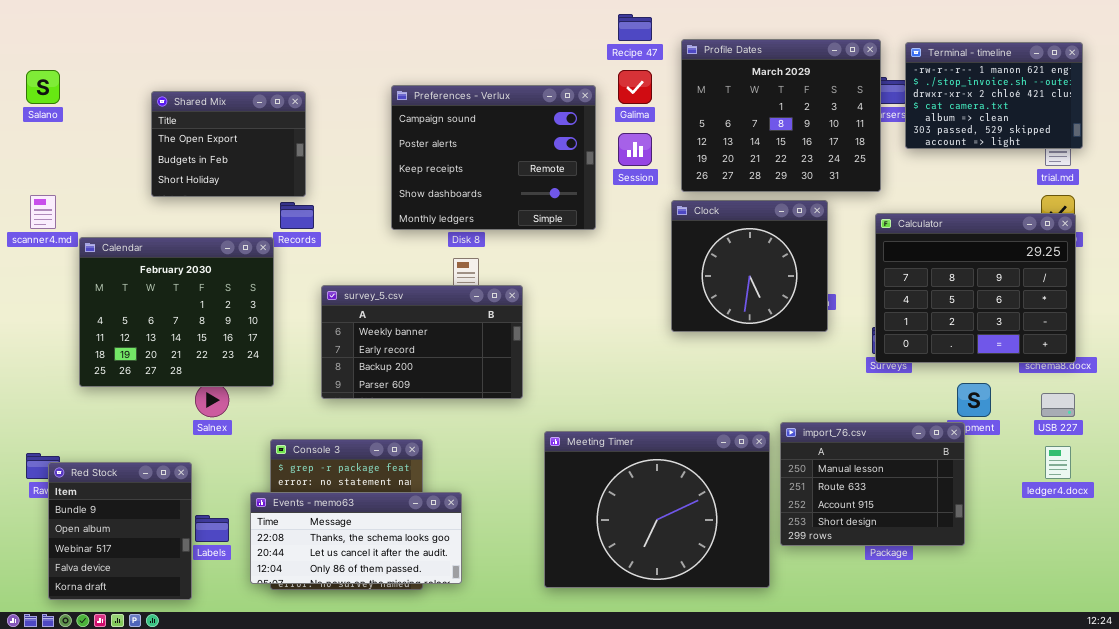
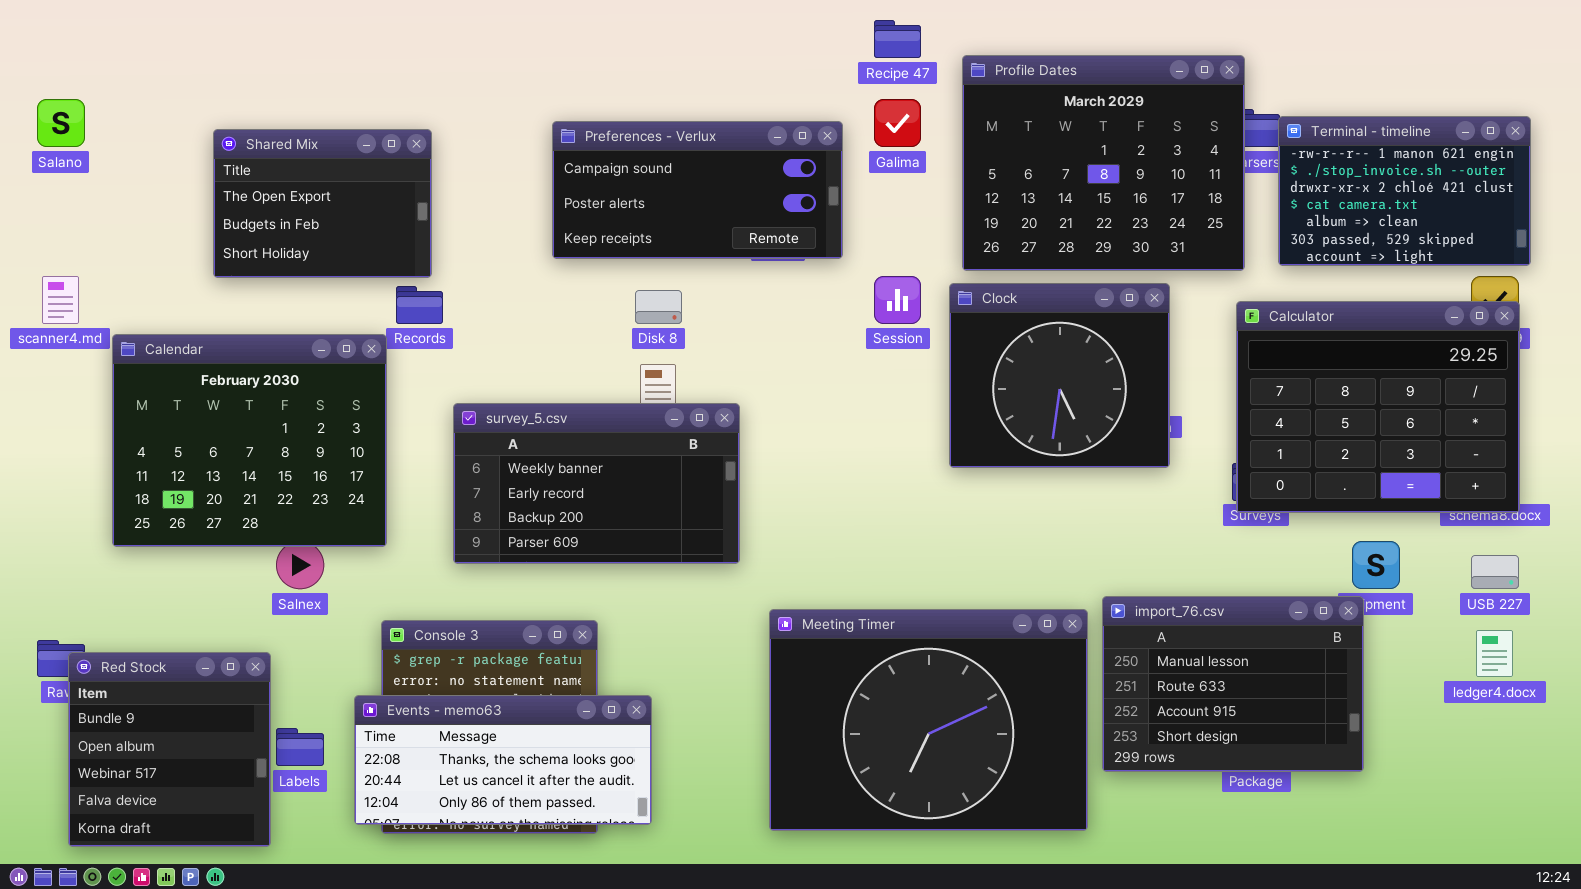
Terminal - timeline: [905,42,1083,149] -> [1278,116,1531,266], moved
Preferences - Verlux: [391,85,596,230] -> [552,121,843,259], resized
Session: [618,133,652,166] -> [874,276,921,324], moved

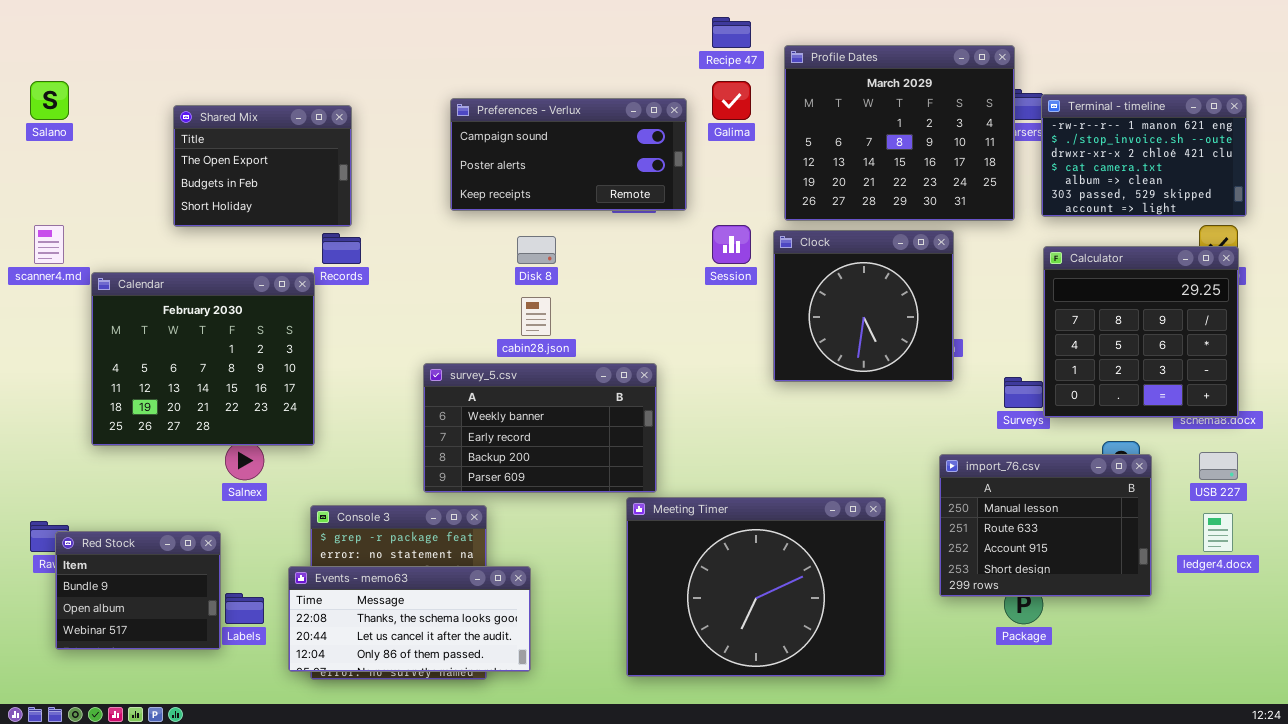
Calculator: [1236,301,1520,513] -> [1043,246,1239,418], resized
survey_5.csv: [453,403,740,564] -> [423,363,657,493], moved
import_76.csv: [1102,596,1364,772] -> [939,454,1152,597], moved
Red Stock: [68,652,271,847] -> [55,531,221,650], resized

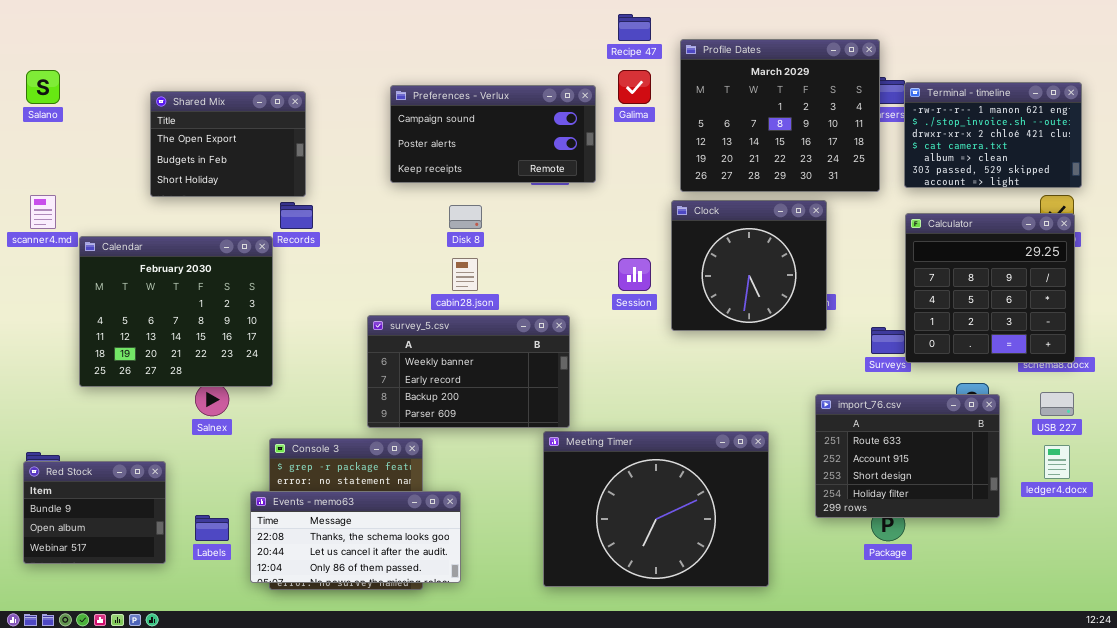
Session: [712,225,751,264] -> [618,258,651,291], moved
import_76.csv: [939,454,1152,597] -> [815,394,1000,518], scrolled down 1 row
Red Stock: [55,531,221,650] -> [23,461,166,564], moved

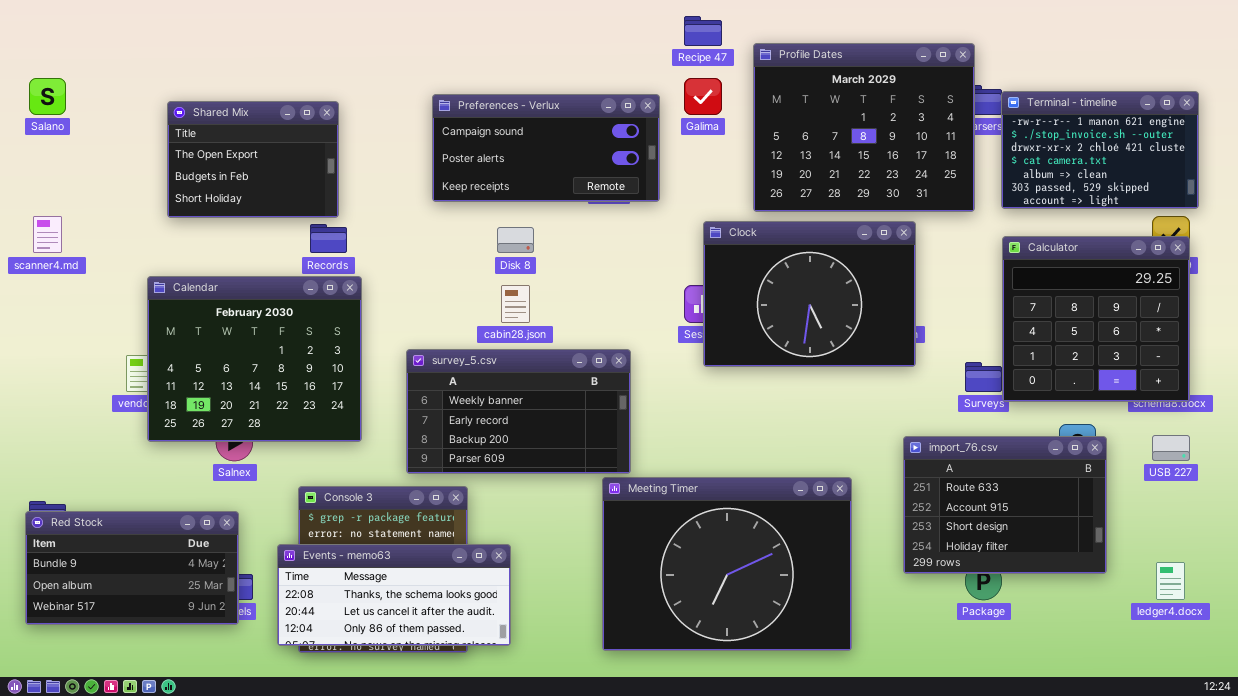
Clock: [671,200,827,331] -> [703,221,916,367], resized
Calendar: [79,236,273,387] -> [147,276,362,442], moved
ledger4.docx: [1044,445,1070,479] -> [1156,562,1185,600], moved
Red Stock: [23,461,166,564] -> [25,511,239,625], resized

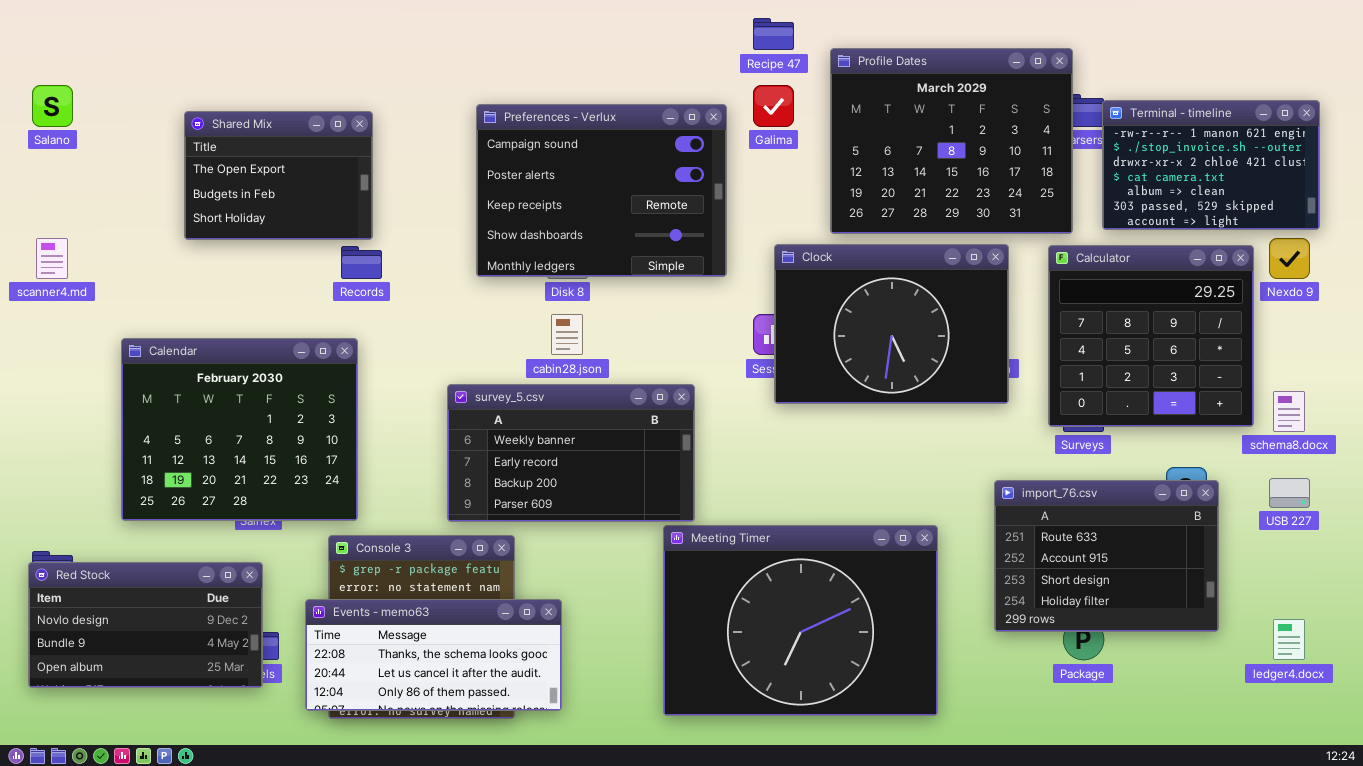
Preferences - Verlux: [432,94,660,202] -> [476,104,727,277], resized
Calculator: [1002,236,1190,402] -> [1048,245,1254,427], moved
Calendar: [147,276,362,442] -> [121,338,358,521], moved
Red Stock: [25,511,239,625] -> [28,562,263,688], scrolled up 1 row

